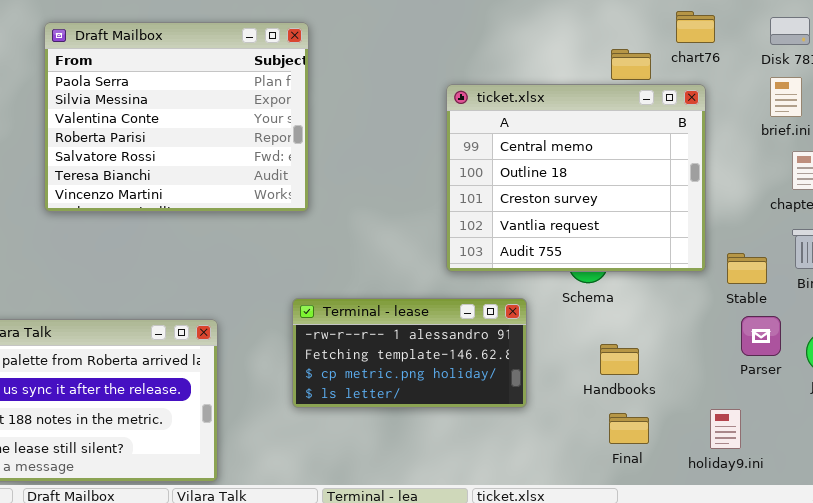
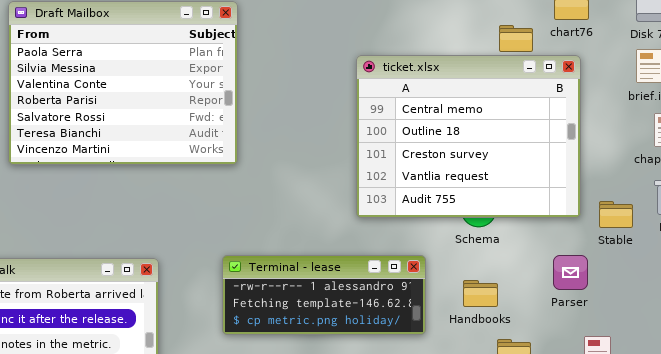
Terminal - lease: [292,298,527,408] -> [222,255,426,335], resized
Parser: [741,316,781,356] -> [553,255,588,290], moved
Handbooks: [600,344,639,375] -> [463,280,498,307], moved

